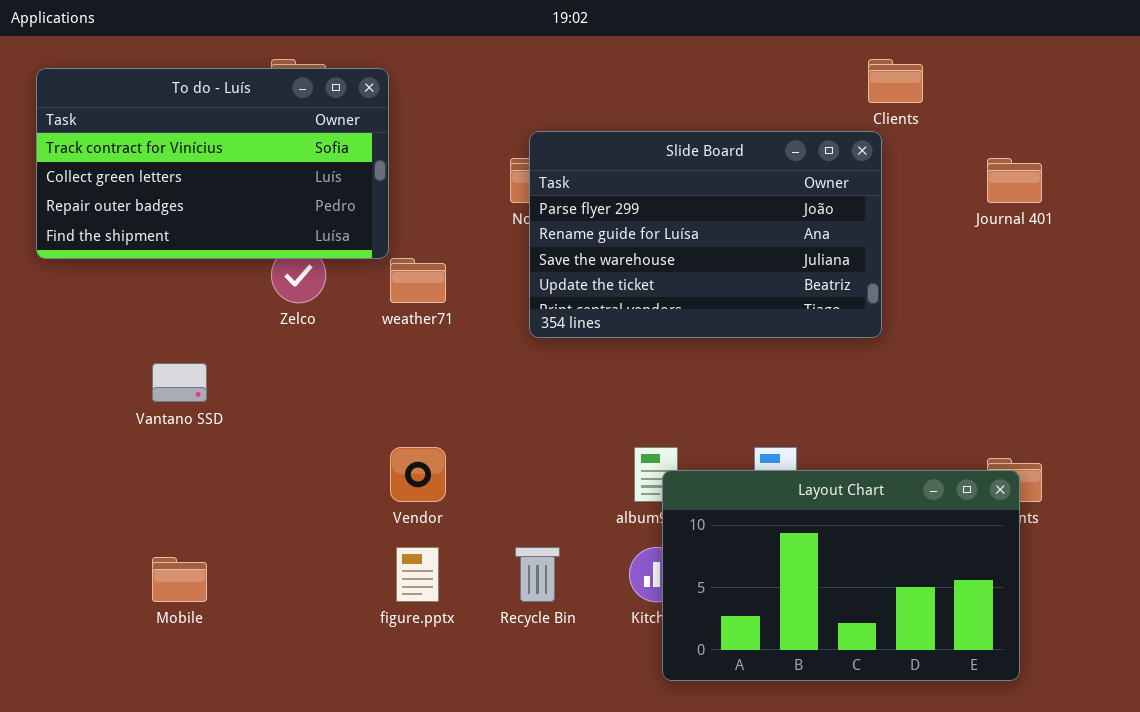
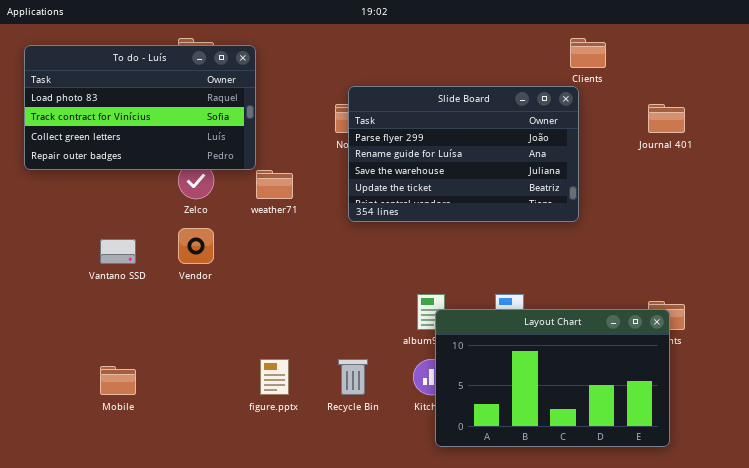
To do - Luís: [36,68,389,259] -> [24,45,256,170], scrolled up 1 row
Vendor: [390,447,446,502] -> [178,228,214,264], moved

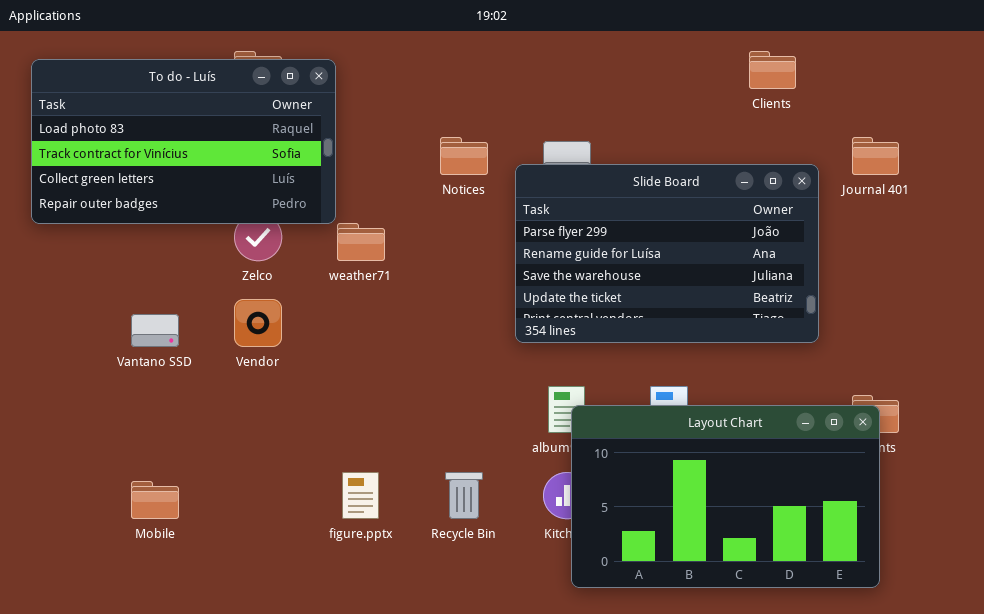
Slide Board: [348,86,579,222] -> [515,164,819,343], moved

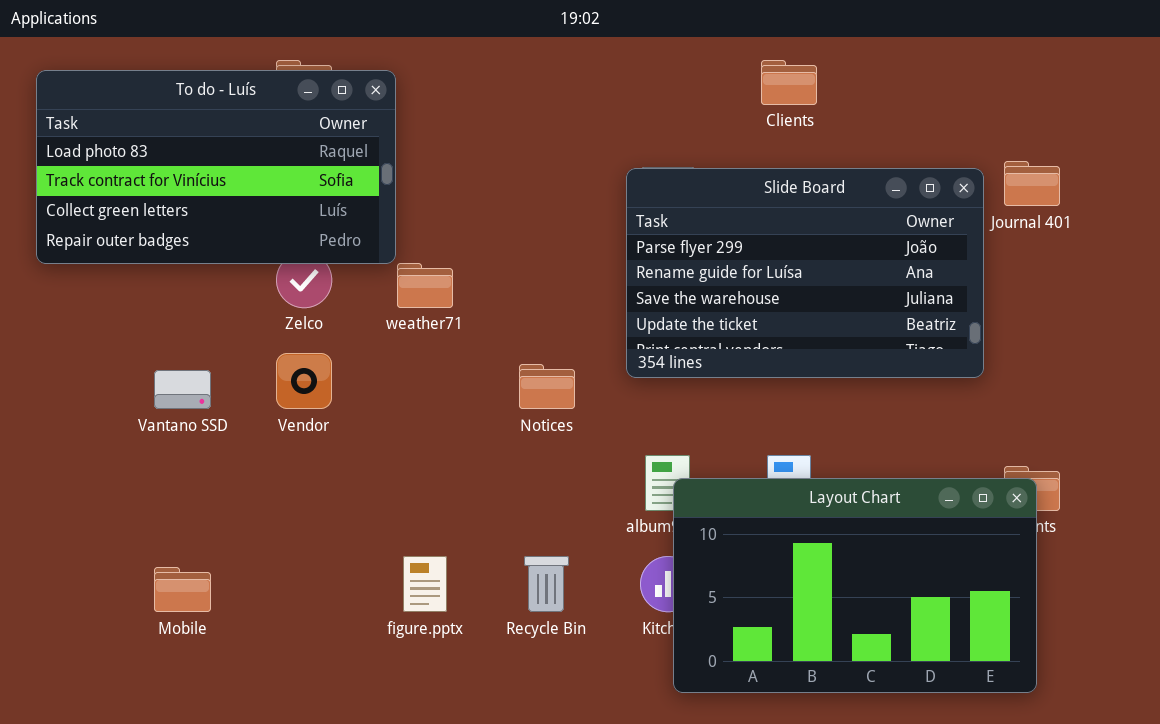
Clients: [749,51,796,89] -> [761,60,817,105], moved
Notices: [440,137,488,175] -> [519,364,575,409], moved
Slide Board: [515,164,819,343] -> [626,168,984,378], moved

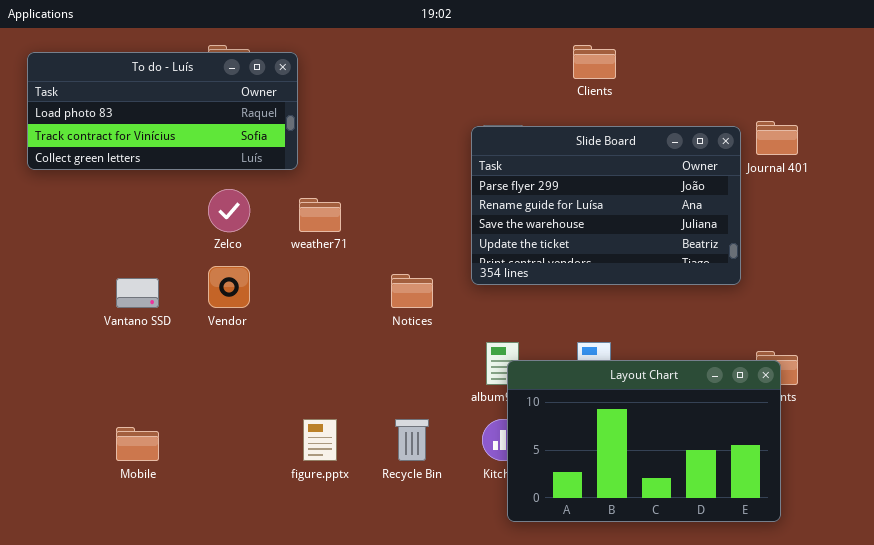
To do - Luís: [36,70,396,264] -> [27,52,298,170], resized

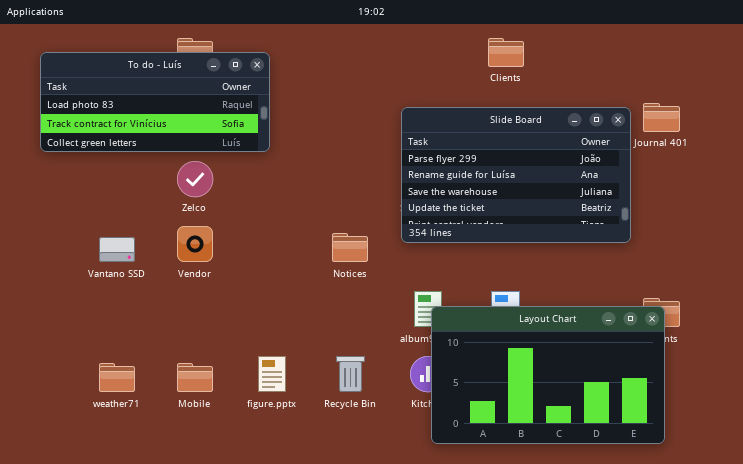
To do - Luís: [27,52,298,170] -> [40,52,270,152], moved
weather71: [299,198,341,232] -> [99,363,135,392], moved
Mobile: [116,427,159,461] -> [177,363,213,392], moved

